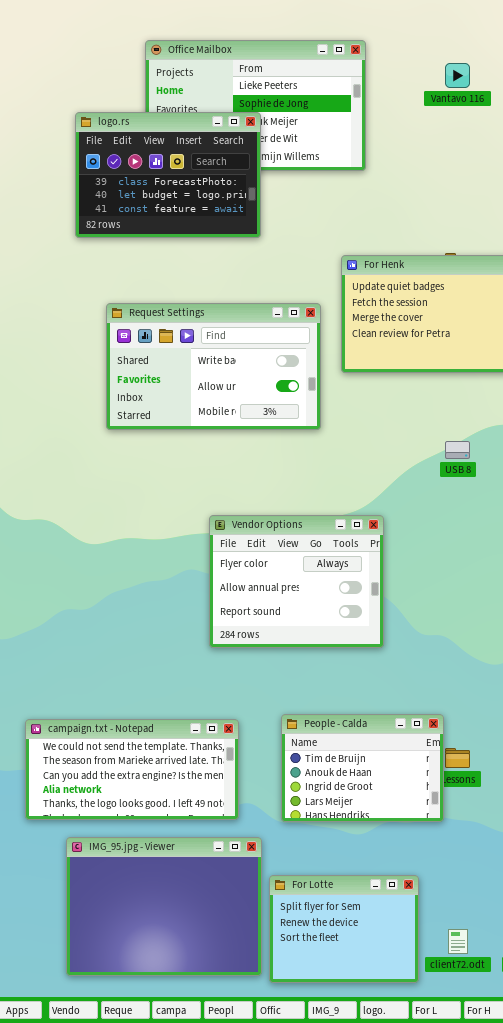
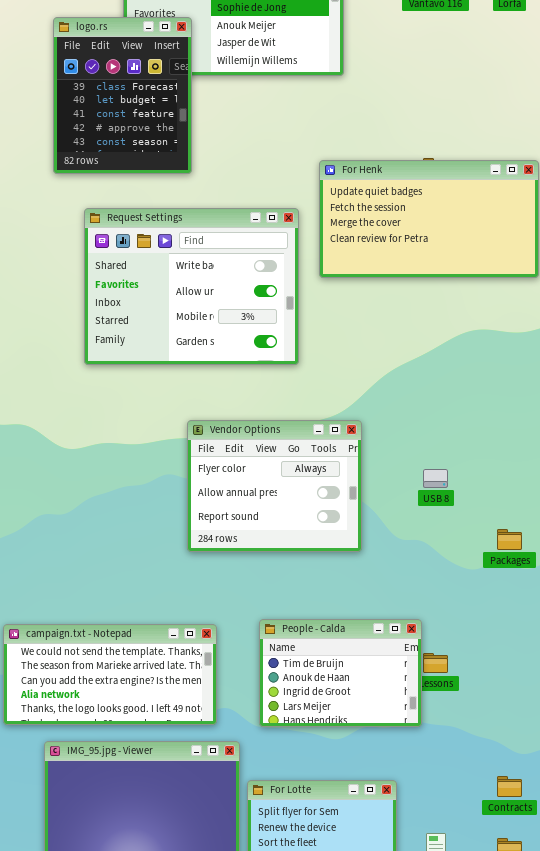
logo.rs: [75,112,261,238] -> [53,17,192,174], resized
Request Settings: [106,303,321,430] -> [84,208,299,365], resized
USB 8: [445,441,470,459] -> [423,469,448,488], moved

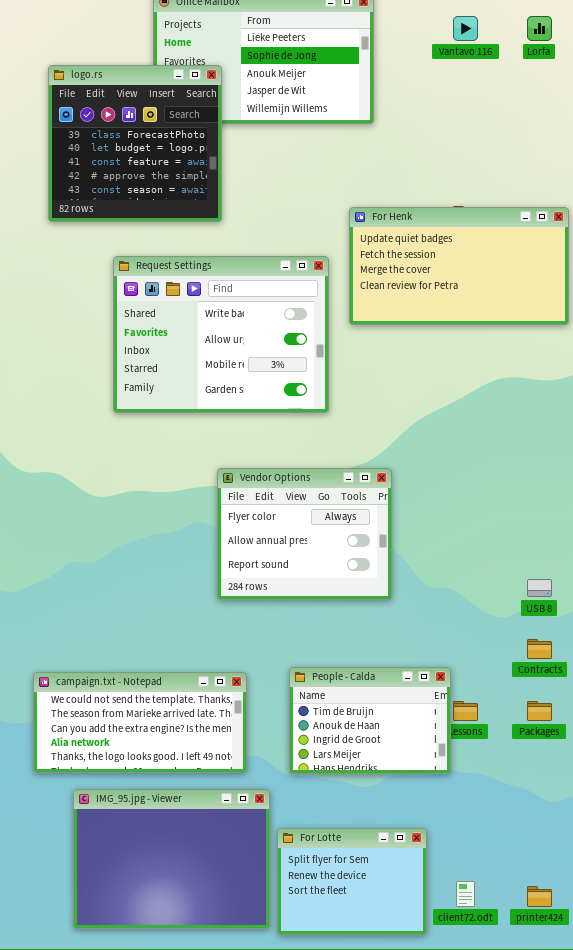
logo.rs: [53,17,192,174] -> [48,65,222,222], resized
USB 8: [423,469,448,488] -> [527,579,552,597], moved
Packages: [497,529,522,550] -> [527,701,552,721], moved
Contracts: [497,776,522,797] -> [527,639,552,659], moved

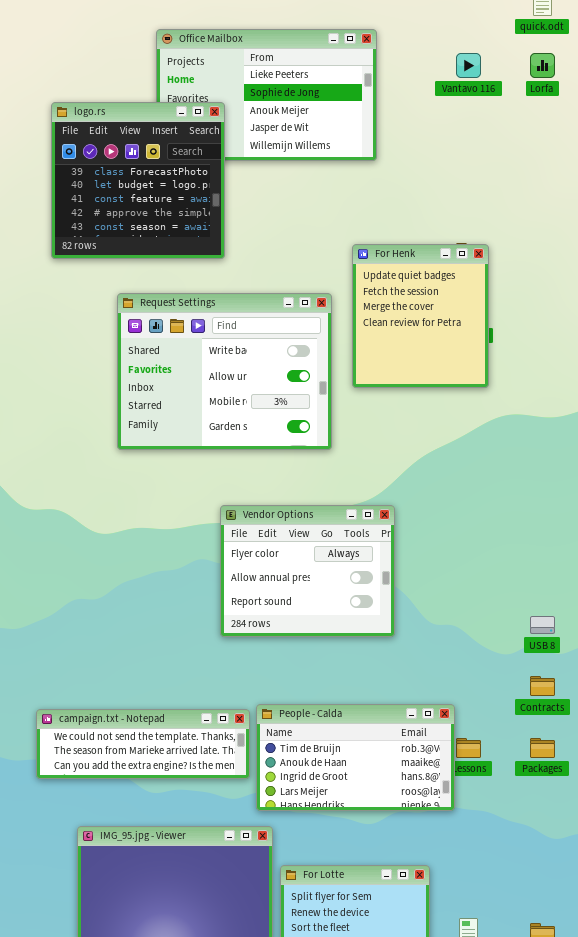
For Henk: [349,207,569,325] -> [352,244,489,388], resized
People - Calda: [289,667,451,774] -> [256,704,455,811], resized
campaign.txt - Notepad: [33,672,247,773] -> [36,709,250,779], resized

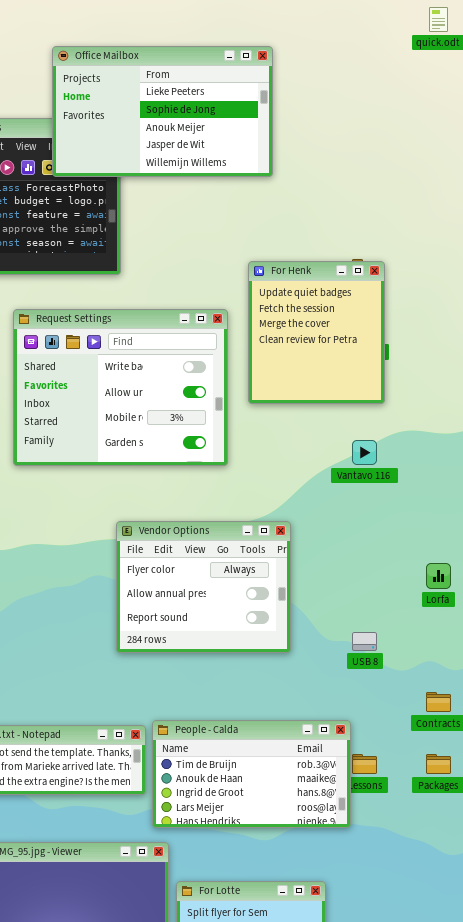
Office Mailbox: [156,29,377,161] -> [52,46,273,177], raised
Vantavo 116: [456,53,481,78] -> [352,440,377,465], moved
Lorfa: [530,53,555,78] -> [426,563,451,589], moved
USB 8: [530,616,555,634] -> [352,632,377,651], moved

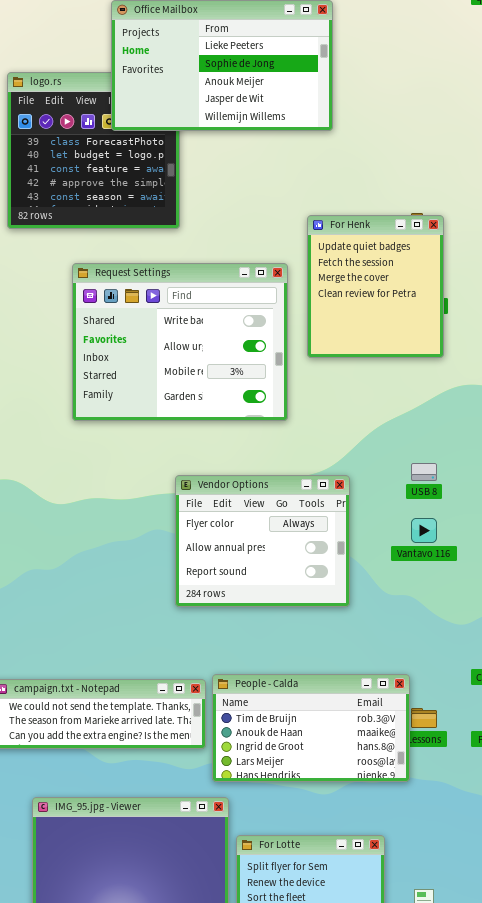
Vantavo 116: [352,440,377,465] -> [411,518,437,543], moved
USB 8: [352,632,377,651] -> [411,463,437,481], moved

